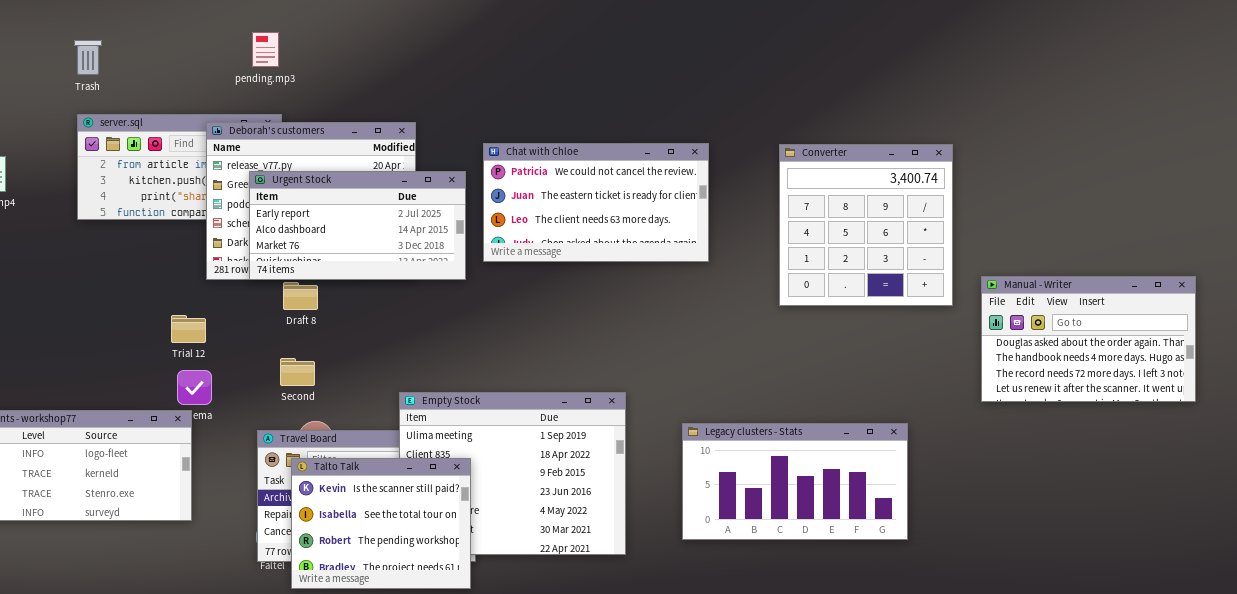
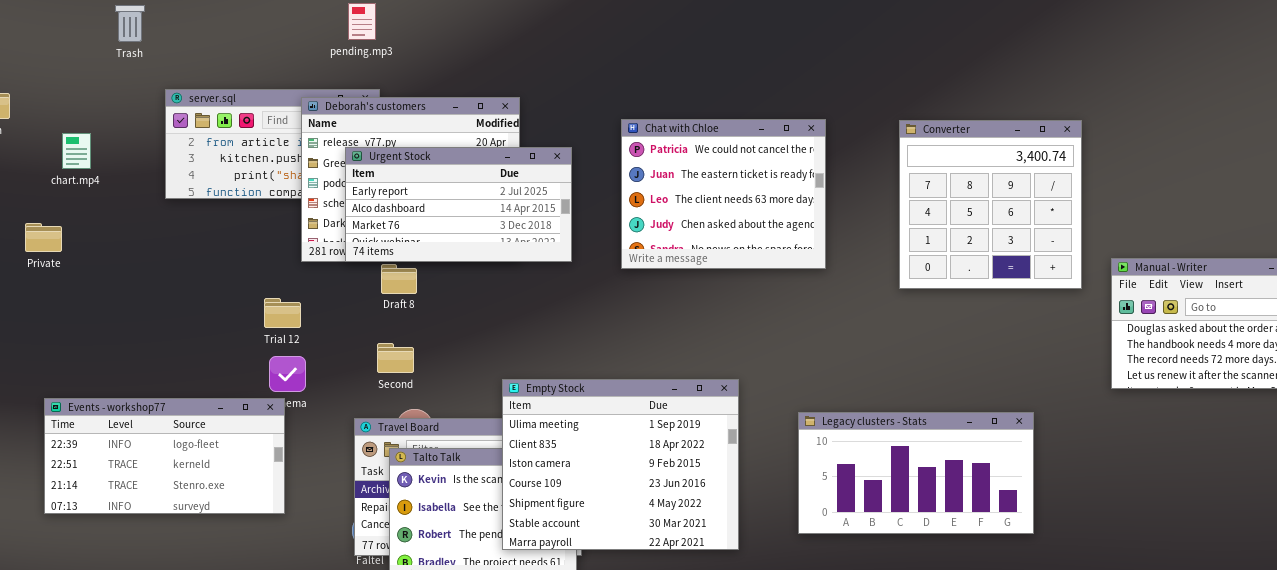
Trash: [74,40,102,75] -> [115,5,145,42], moved
Chat with Chloe: [483,143,709,262] -> [621,119,826,269], resized
Empty Stock: [399,392,626,555] -> [502,379,739,550], raised

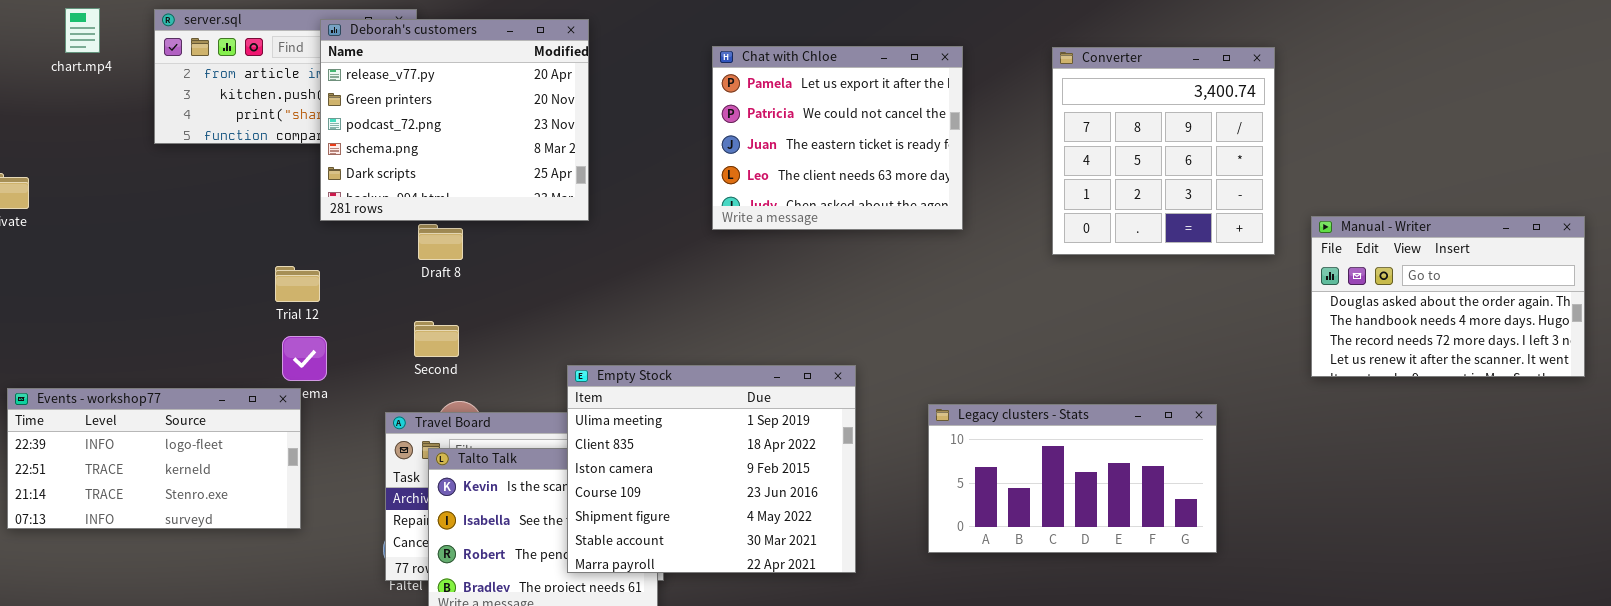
Chat with Chloe: [621,119,826,269] -> [712,46,963,230], scrolled up 1 row
chart.mp4: [62,133,91,169] -> [65,8,100,53], moved
Urgent Stock: [345,147,572,262] -> none, closed

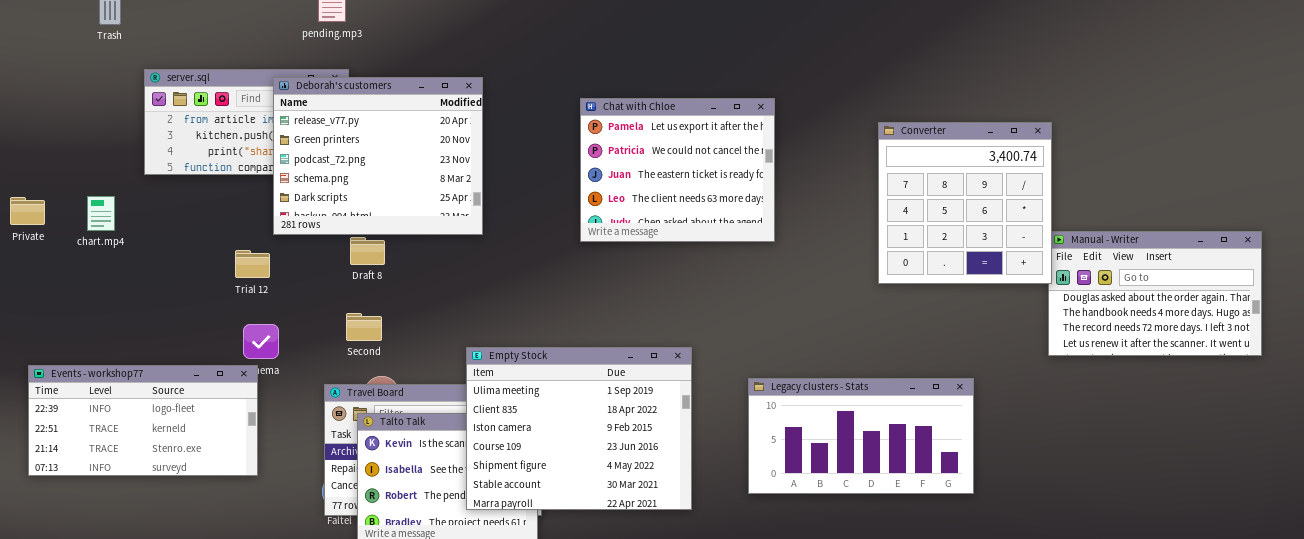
chart.mp4: [65,8,100,53] -> [87,196,115,231], moved
Converter: [1052,47,1275,255] -> [878,122,1052,284], moved
Trial 12: [275,266,320,302] -> [235,250,270,278], moved

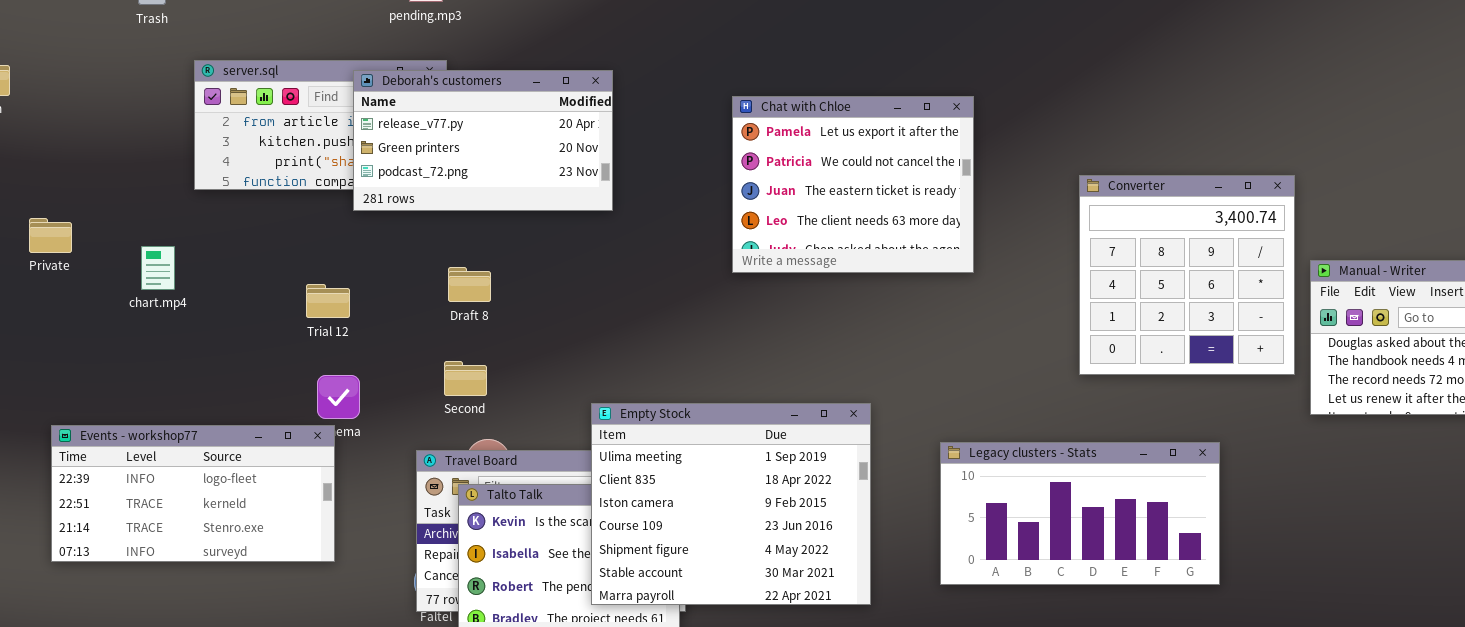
Deborah's customers: [273,77,483,235] -> [353,70,613,211], resized
Converter: [878,122,1052,284] -> [1079,175,1295,375], moved
chart.mp4: [87,196,115,231] -> [141,246,175,290], moved

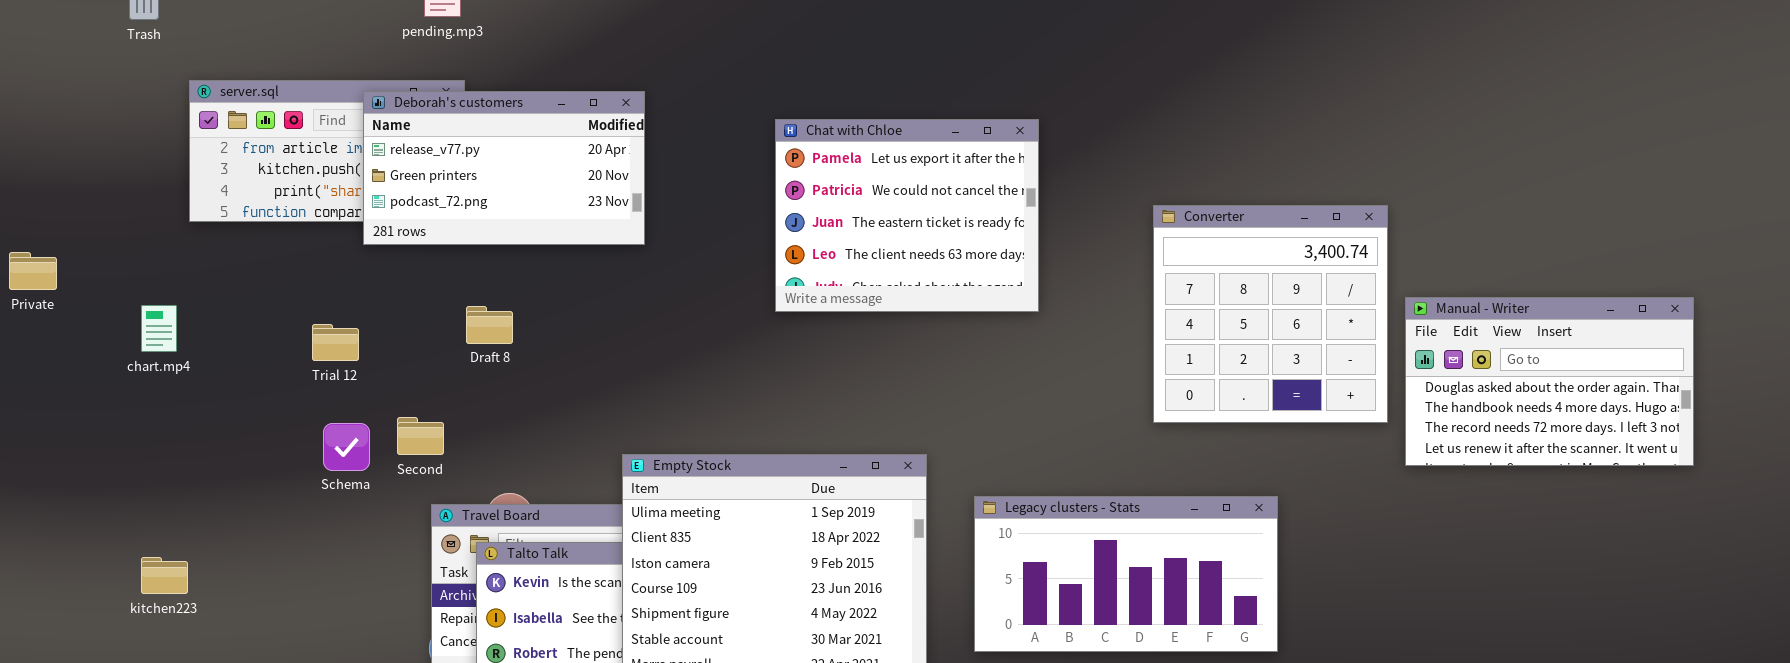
chart.mp4: [141,246,175,290] -> [141,305,177,352], moved
Second: [444,361,487,396] -> [397,417,444,455], moved
Events - workshop77: [51,425,335,562] -> none, closed
Legacy clusters - Stats: [940,442,1220,585] -> [974,496,1278,652], moved

